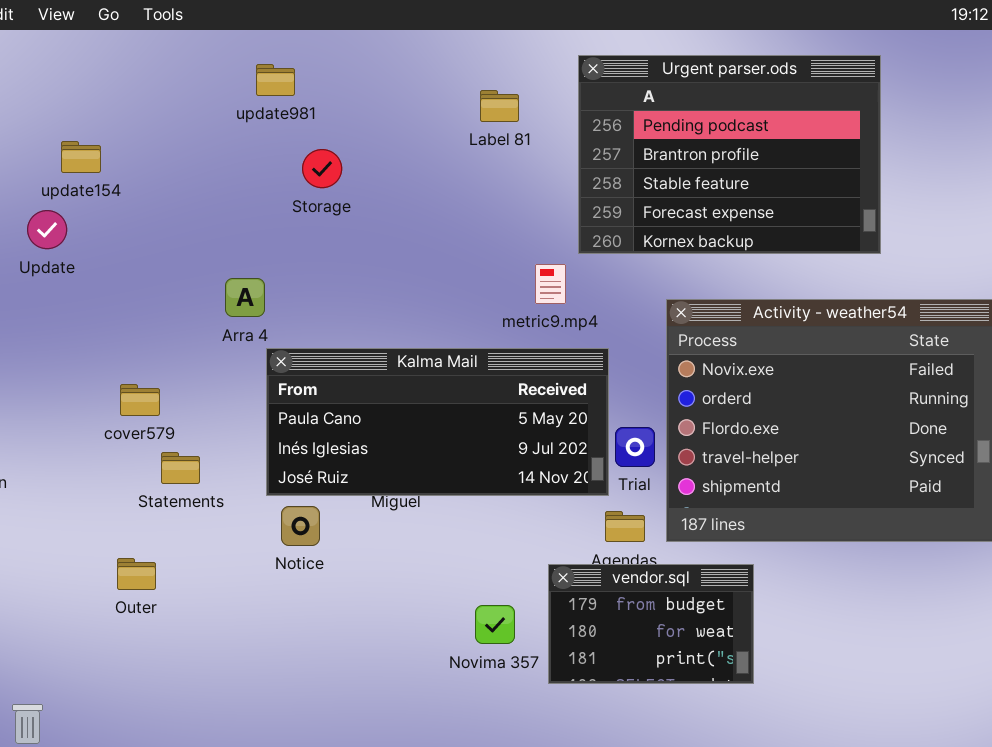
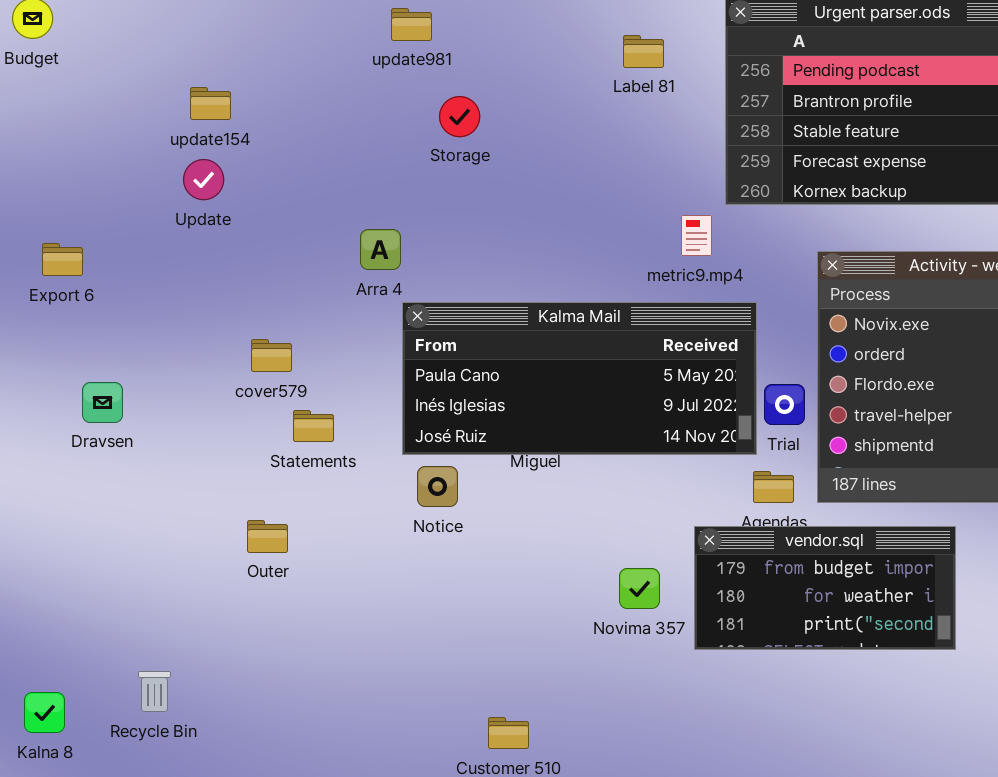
Update: [27,210,67,249] -> [183,159,224,200], moved
vendor.sql: [548,564,754,684] -> [694,526,956,650], resized

